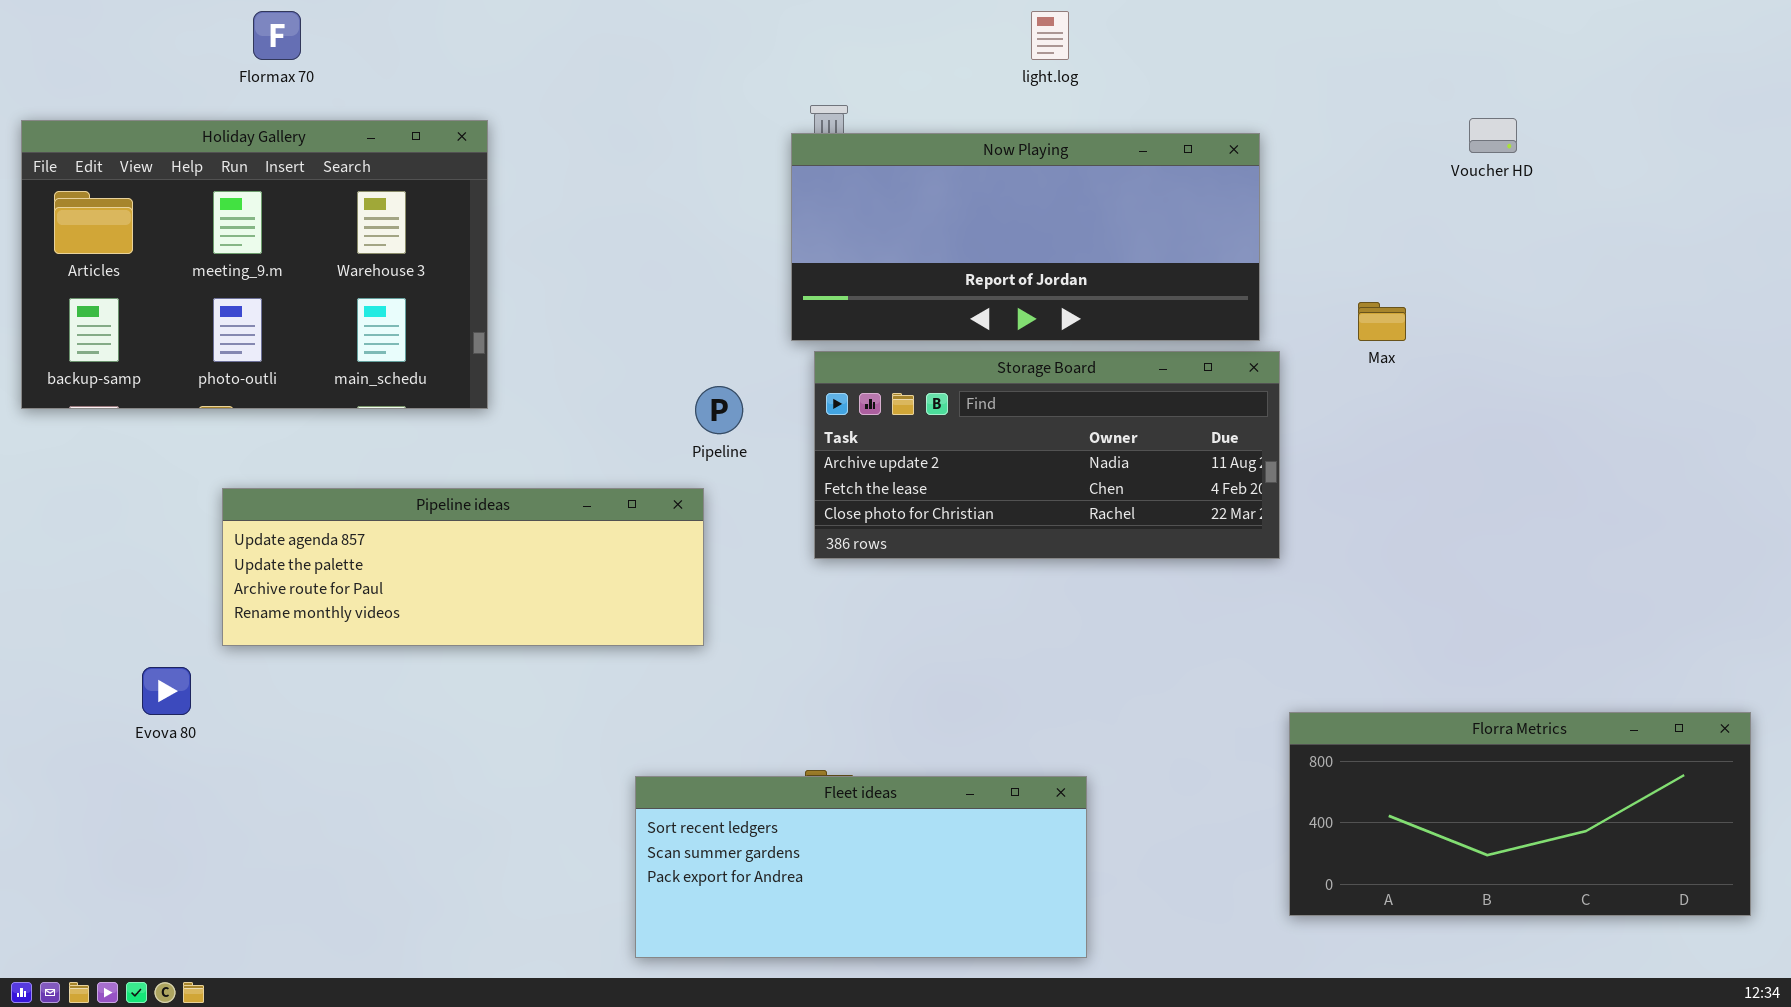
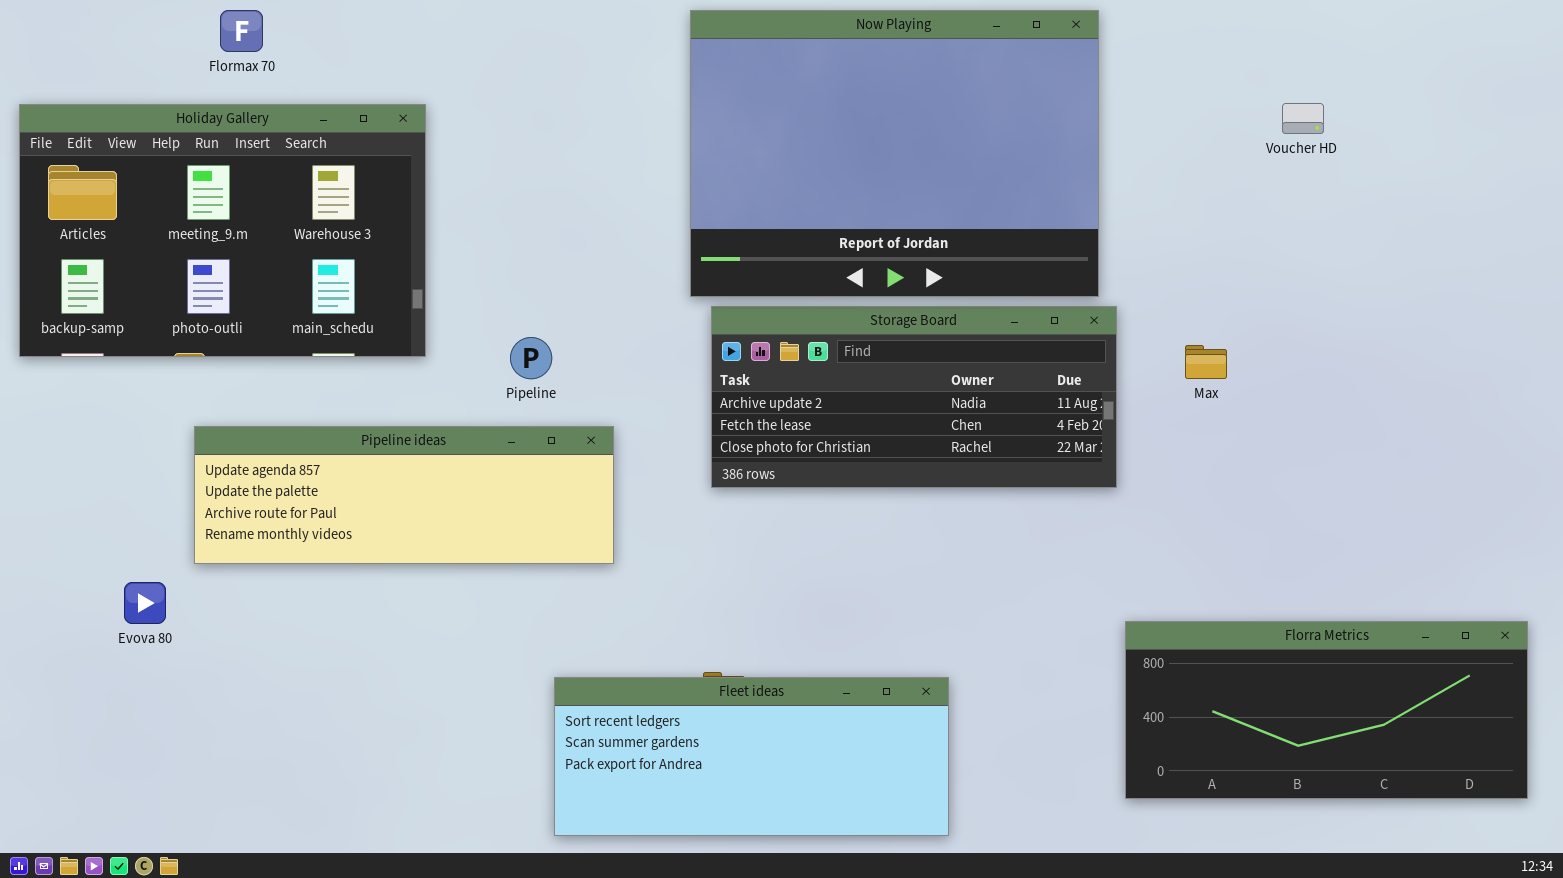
Now Playing: [791,133,1260,341] -> [690,10,1099,297], resized
Max: [1358,302,1406,341] -> [1185,345,1227,379], moved
Pipeline: [695,386,743,434] -> [510,337,552,379], moved

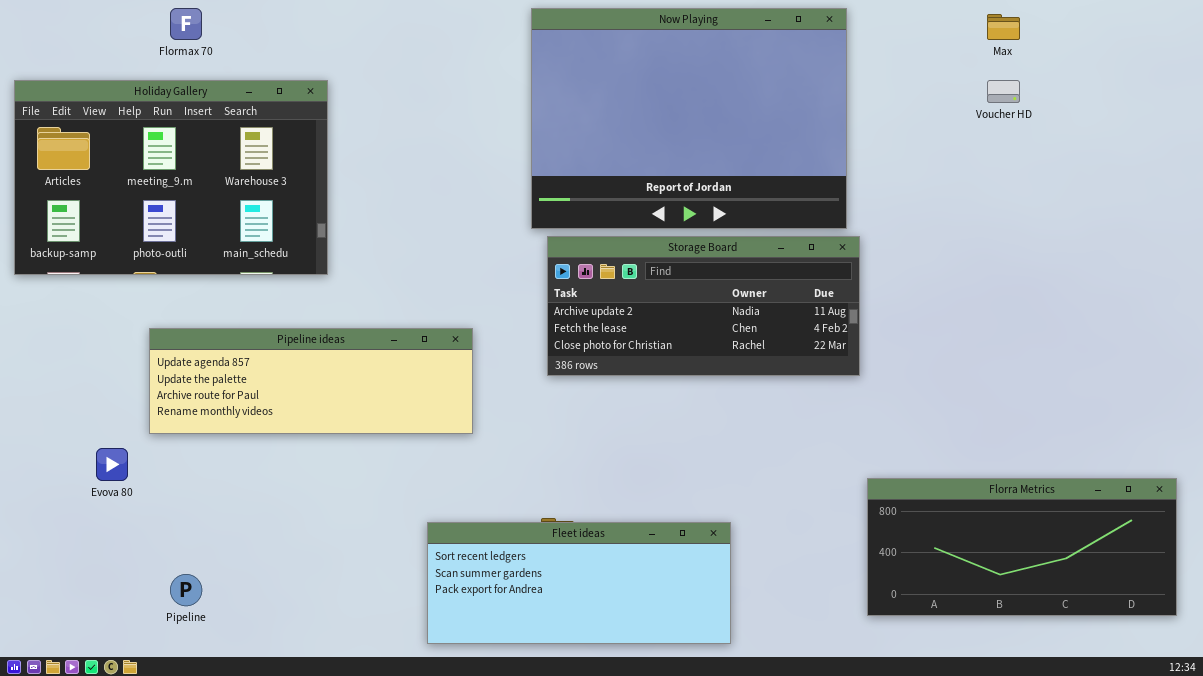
Pipeline: [510,337,552,379] -> [170,574,202,606], moved
Max: [1185,345,1227,379] -> [987,14,1020,40], moved

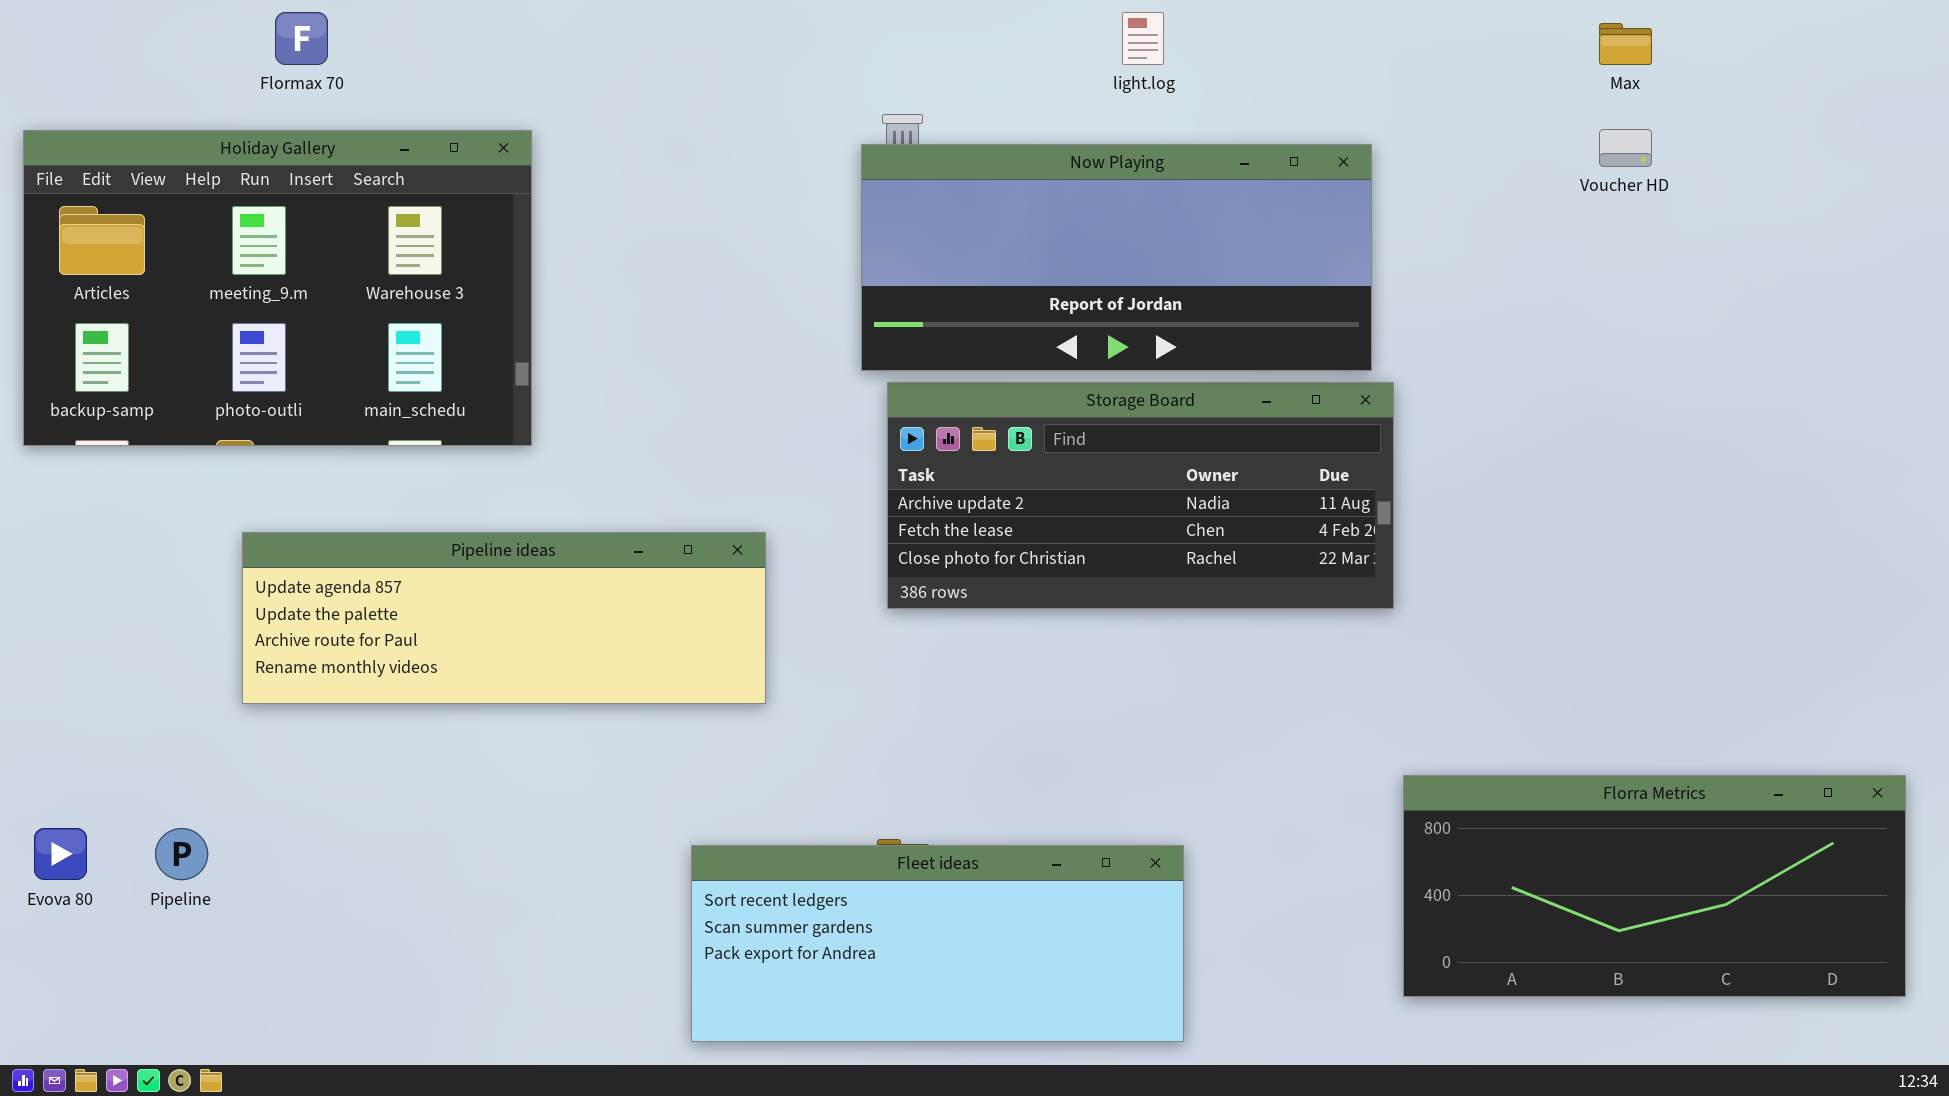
Now Playing: [531,8,847,229] -> [861,144,1372,371], resized
Evova 80: [96,448,128,481] -> [34,828,87,880], moved
Pipeline: [170,574,202,606] -> [155,828,208,880], moved

